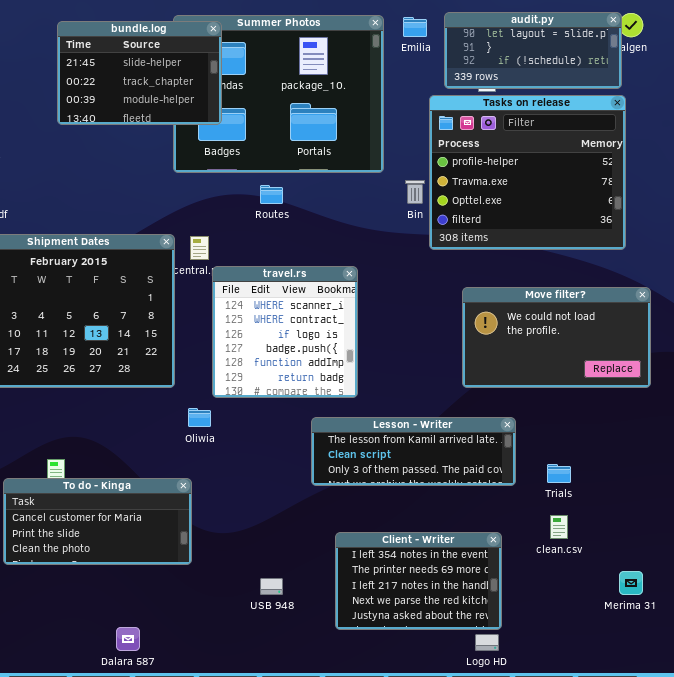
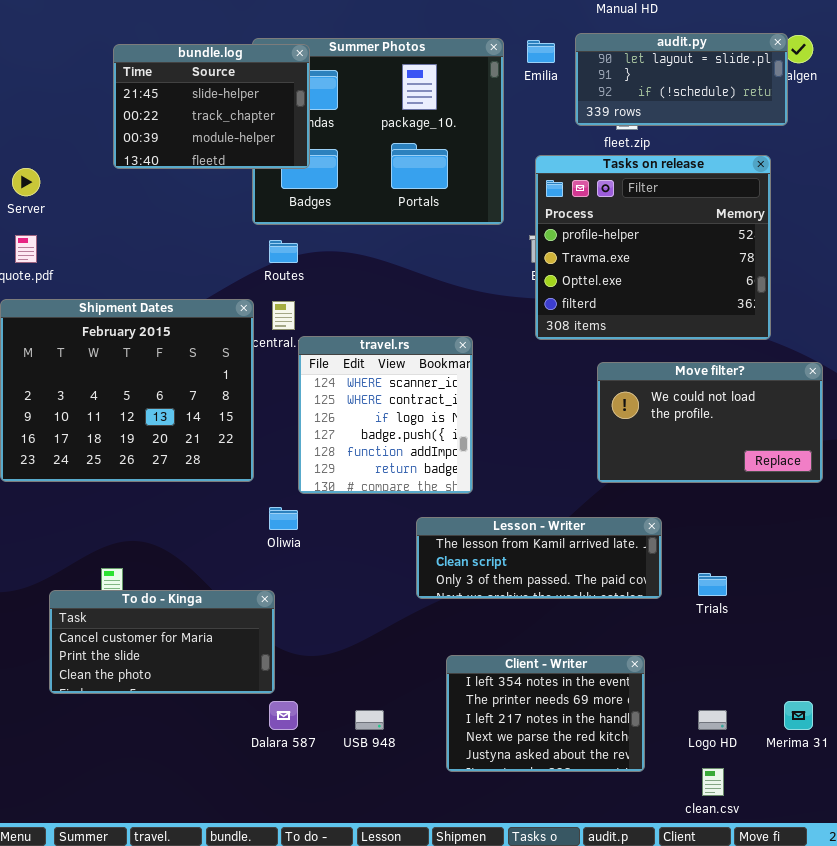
Tasks on release: [429,95,626,250] -> [535,155,771,340], moved
Routes: [260,185,283,204] -> [269,240,298,263], moved
clean.csv: [550,515,568,539] -> [702,768,724,796], moved
Dalara 587: [116,627,140,651] -> [269,701,298,730], moved
Logo HD: [475,634,499,651] -> [698,710,727,730], moved

